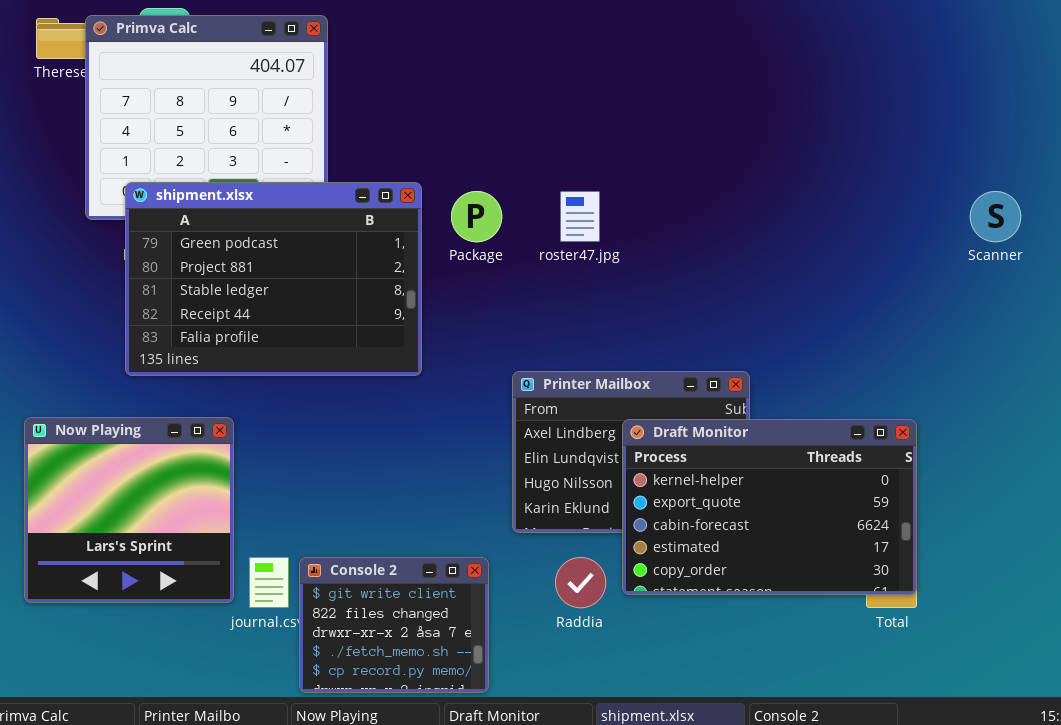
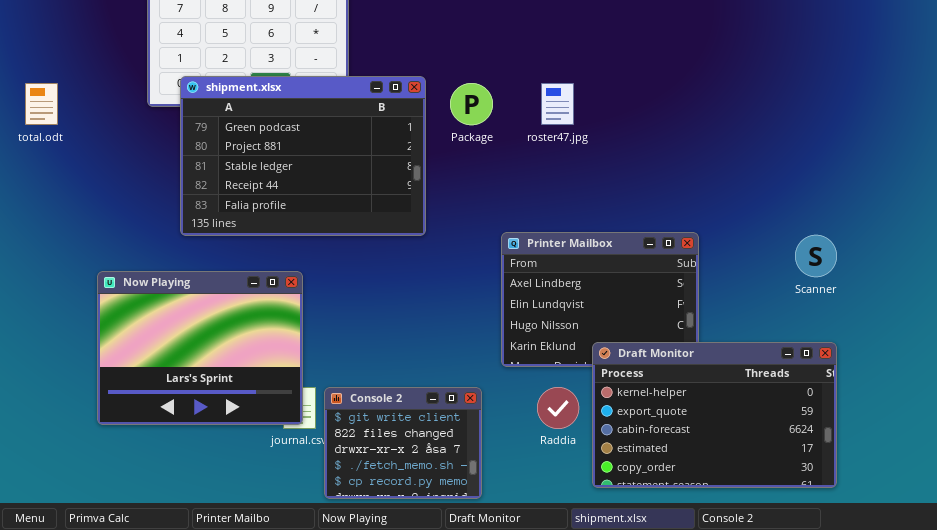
Scanner: [970,191,1021,242] -> [795,235,837,277], moved
Now Playing: [24,417,234,603] -> [97,271,303,425], resized
Draft Monitor: [622,419,917,595] -> [592,342,837,488], moved

